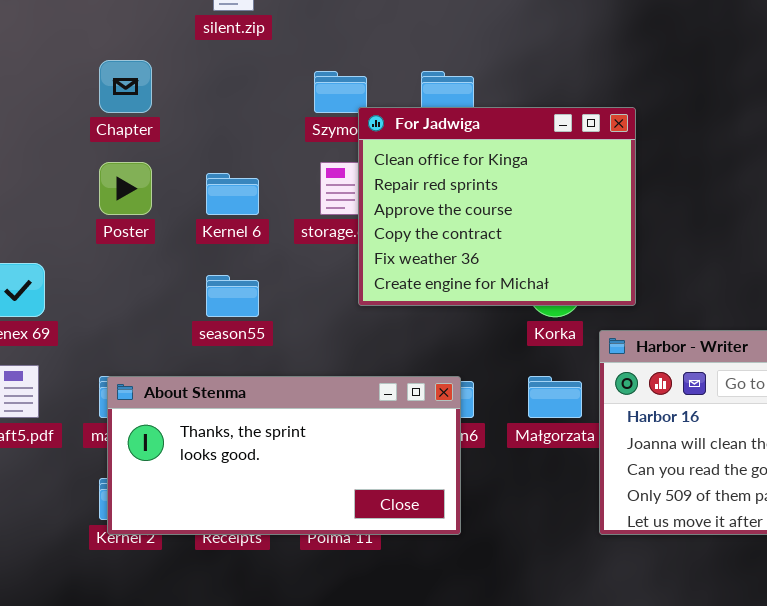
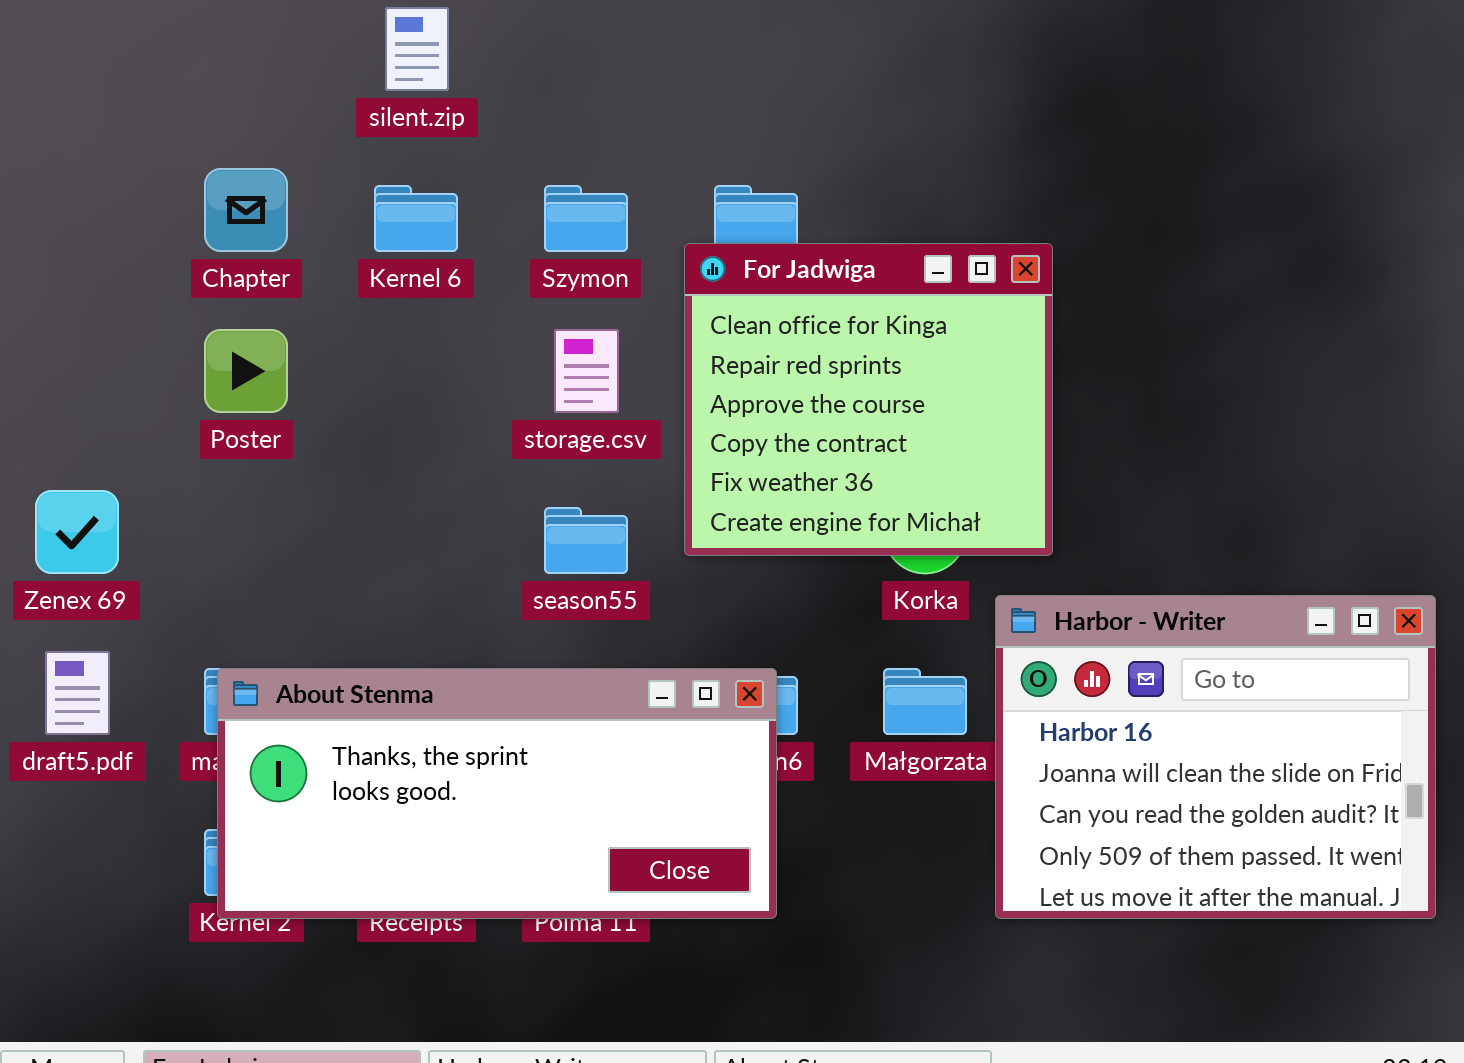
For Jadwiga: [358,107,636,306] -> [684,243,1053,556], resized
Kernel 6: [206,173,259,215] -> [374,185,458,252], moved
season55: [206,275,259,317] -> [544,507,628,574], moved

